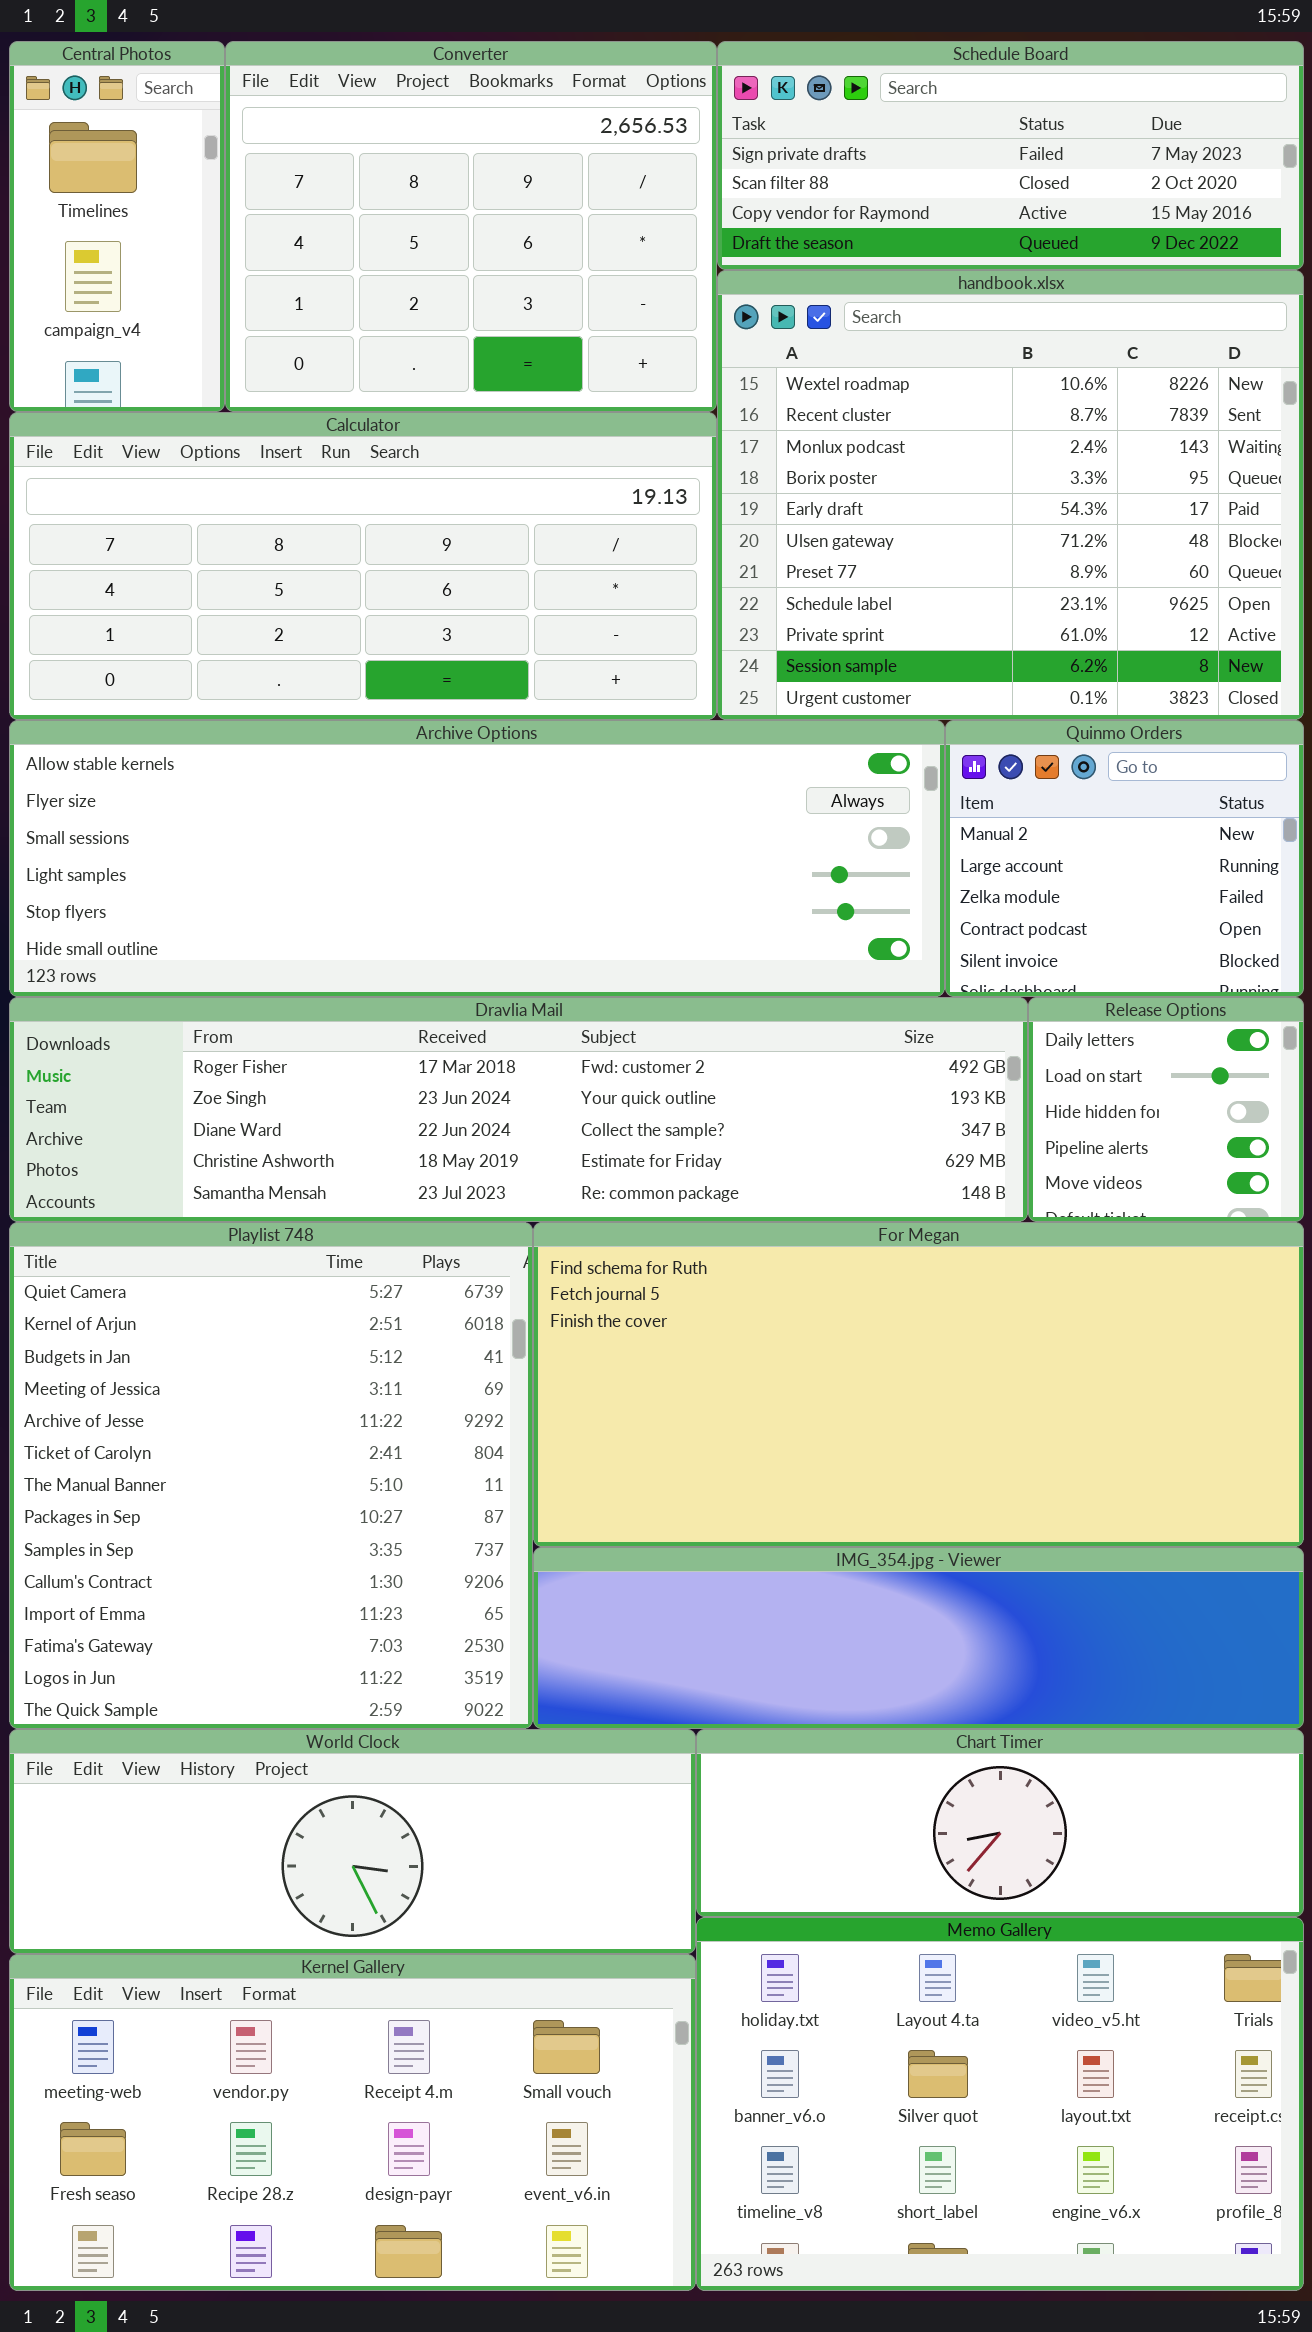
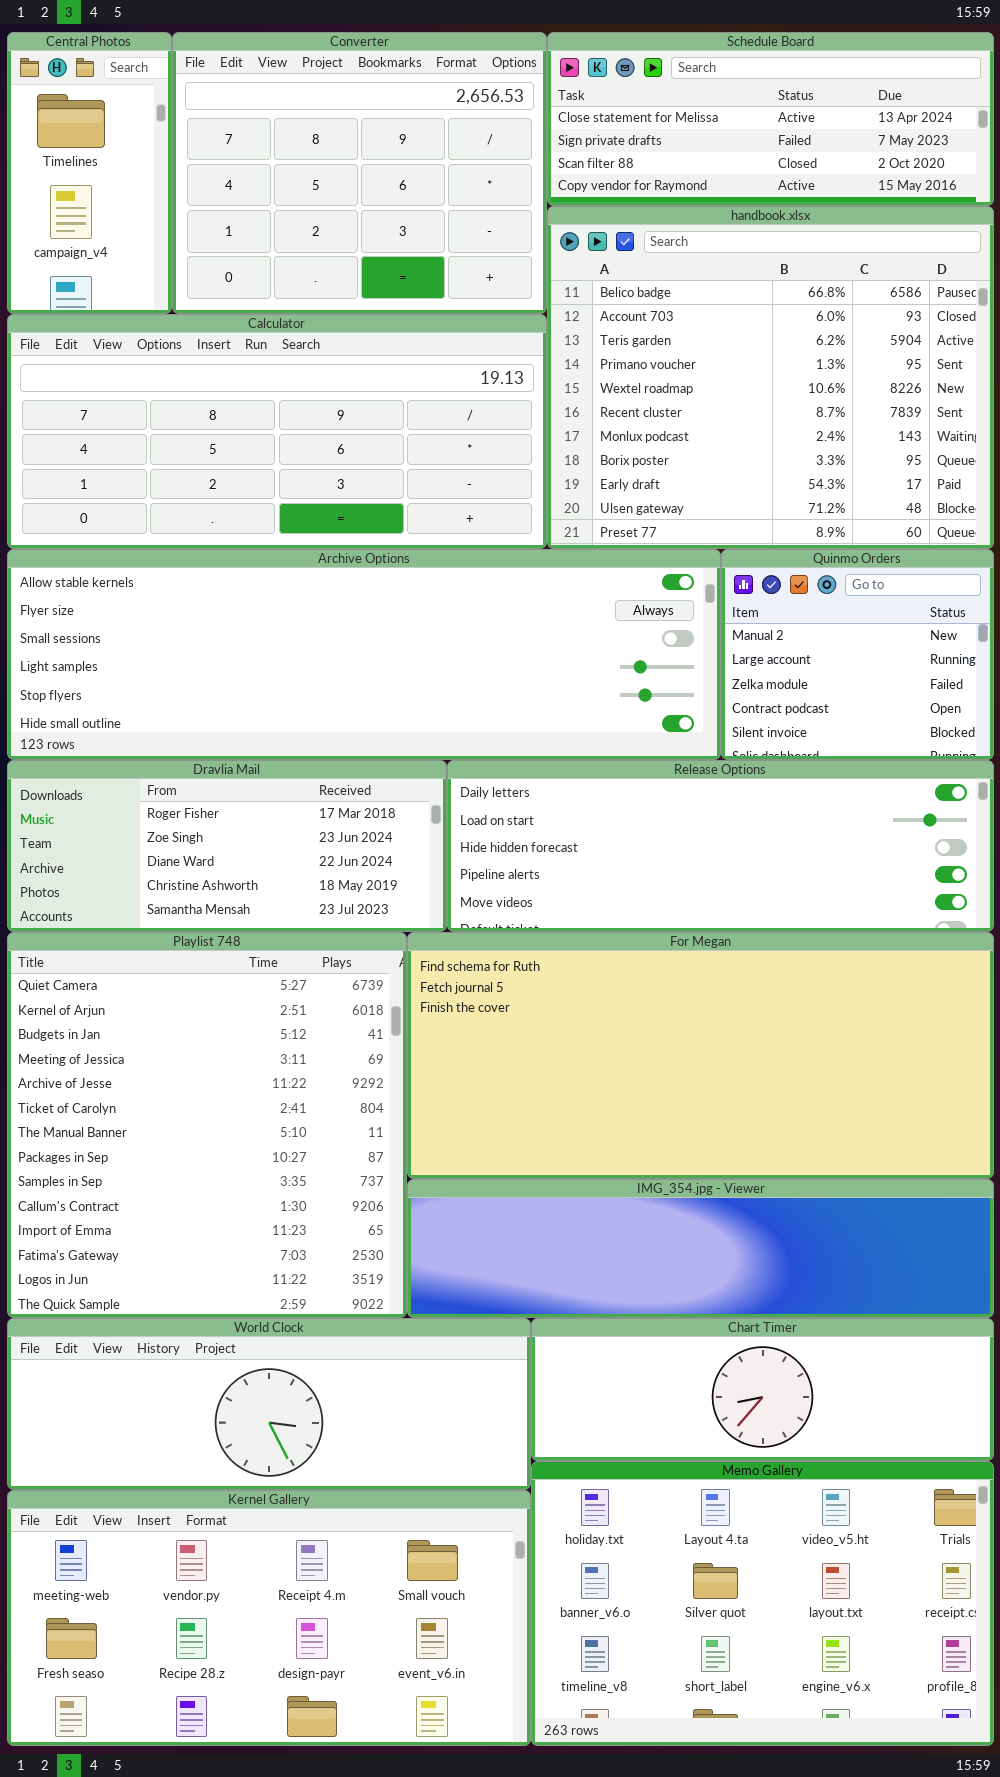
Schedule Board: [717,41,1304,270] -> [547,32,994,206], scrolled up 1 row
handbook.xlsx: [717,270,1304,720] -> [547,206,994,549], scrolled up 4 rows
Dravlia Mail: [9,997,1028,1222] -> [7,760,447,932], resized
Release Options: [1028,997,1304,1222] -> [447,760,994,932], resized

